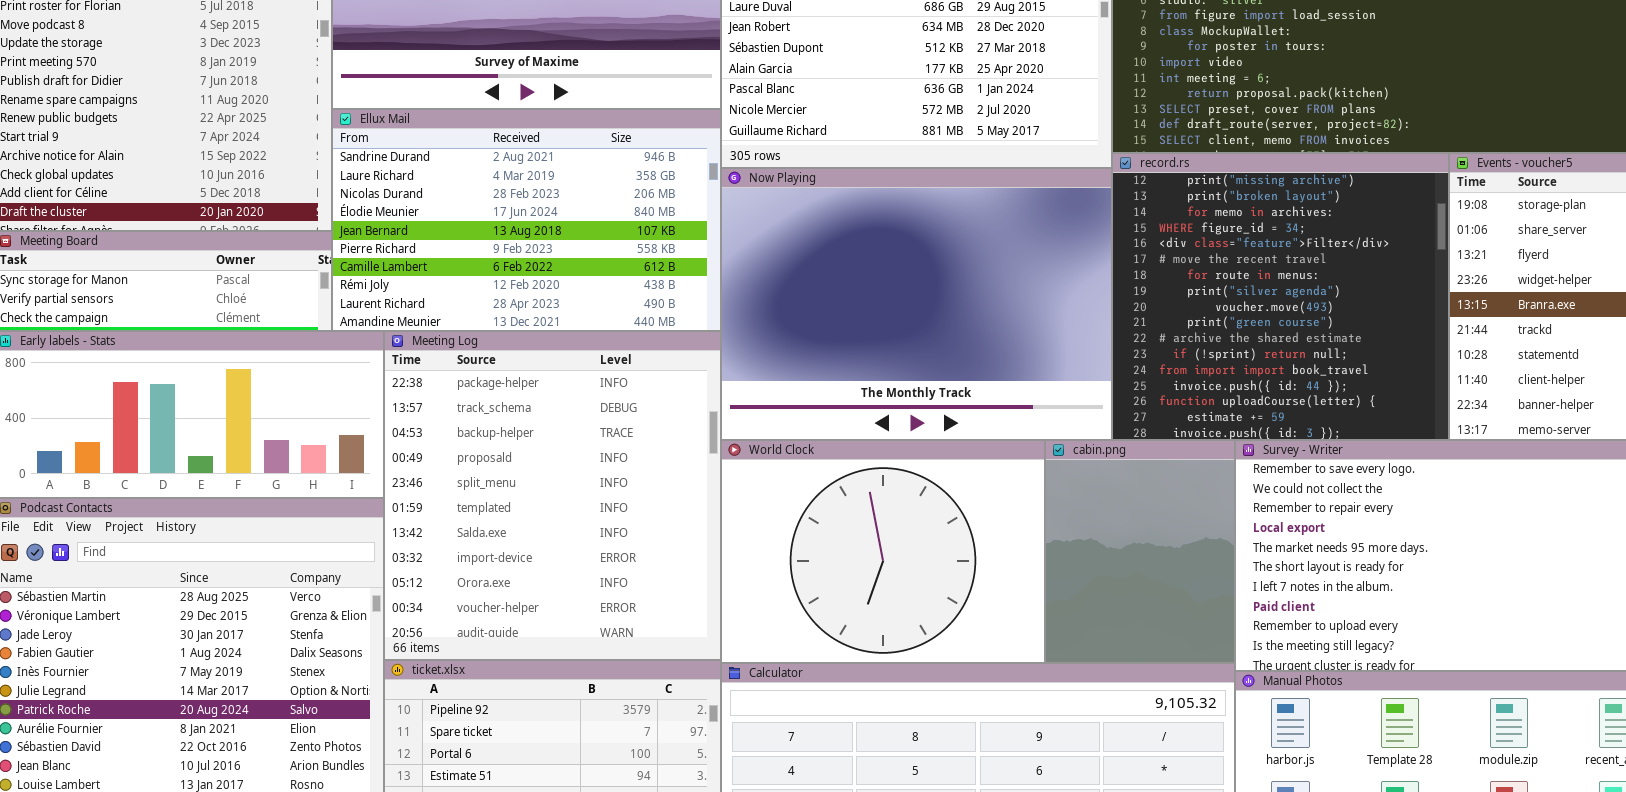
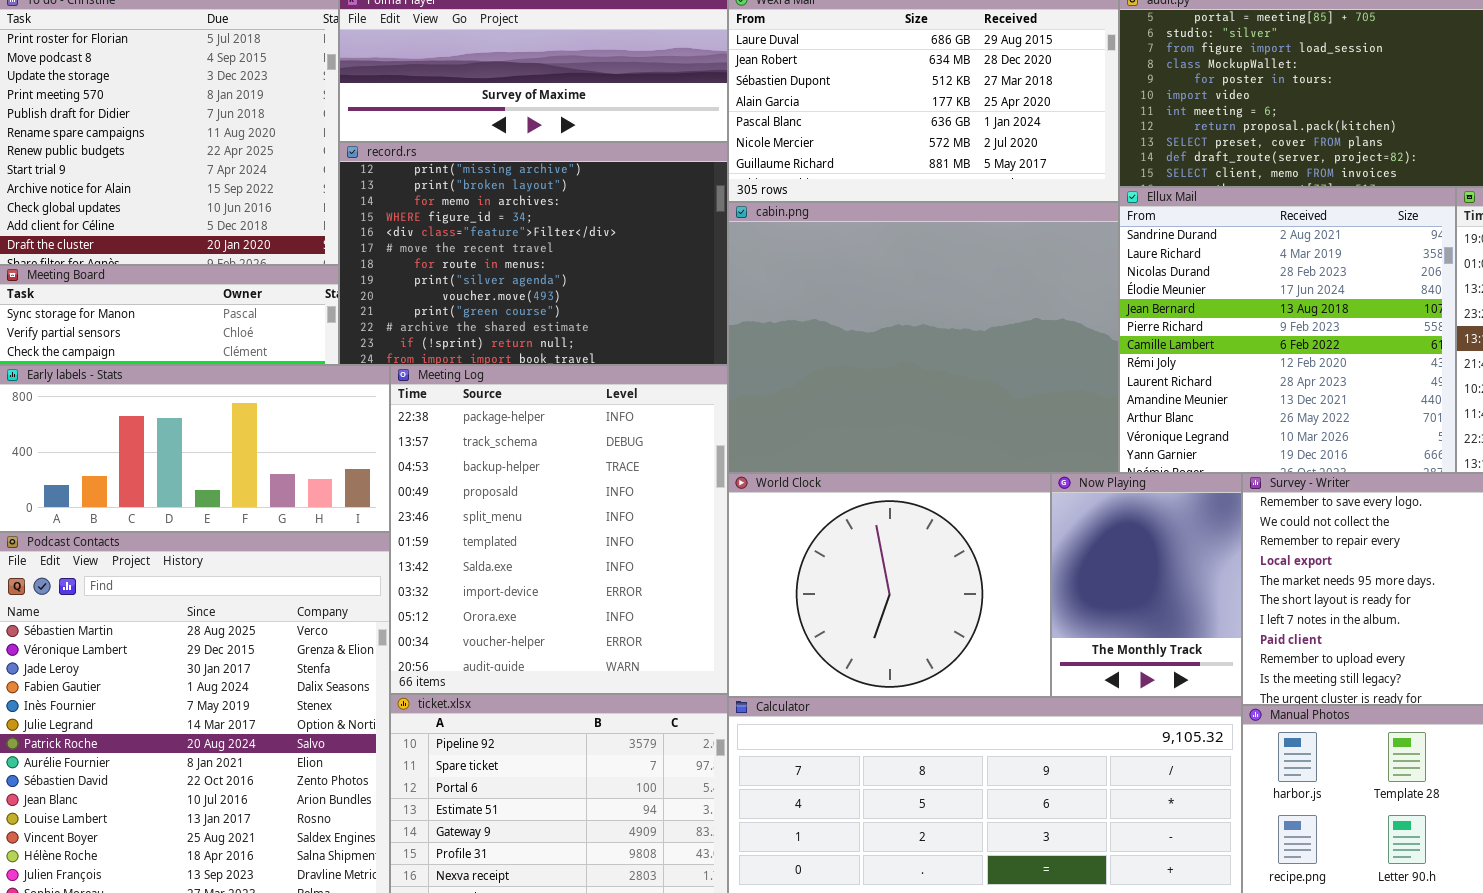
Ellux Mail: [332,109,721,331] -> [1119,187,1456,473], moved, resized
record.rs: [1112,153,1449,440] -> [339,142,728,365], moved, resized
Now Playing: [721,168,1112,440] -> [1051,473,1242,697], moved, resized
cabin.png: [1045,440,1235,663] -> [728,202,1119,473], moved, resized

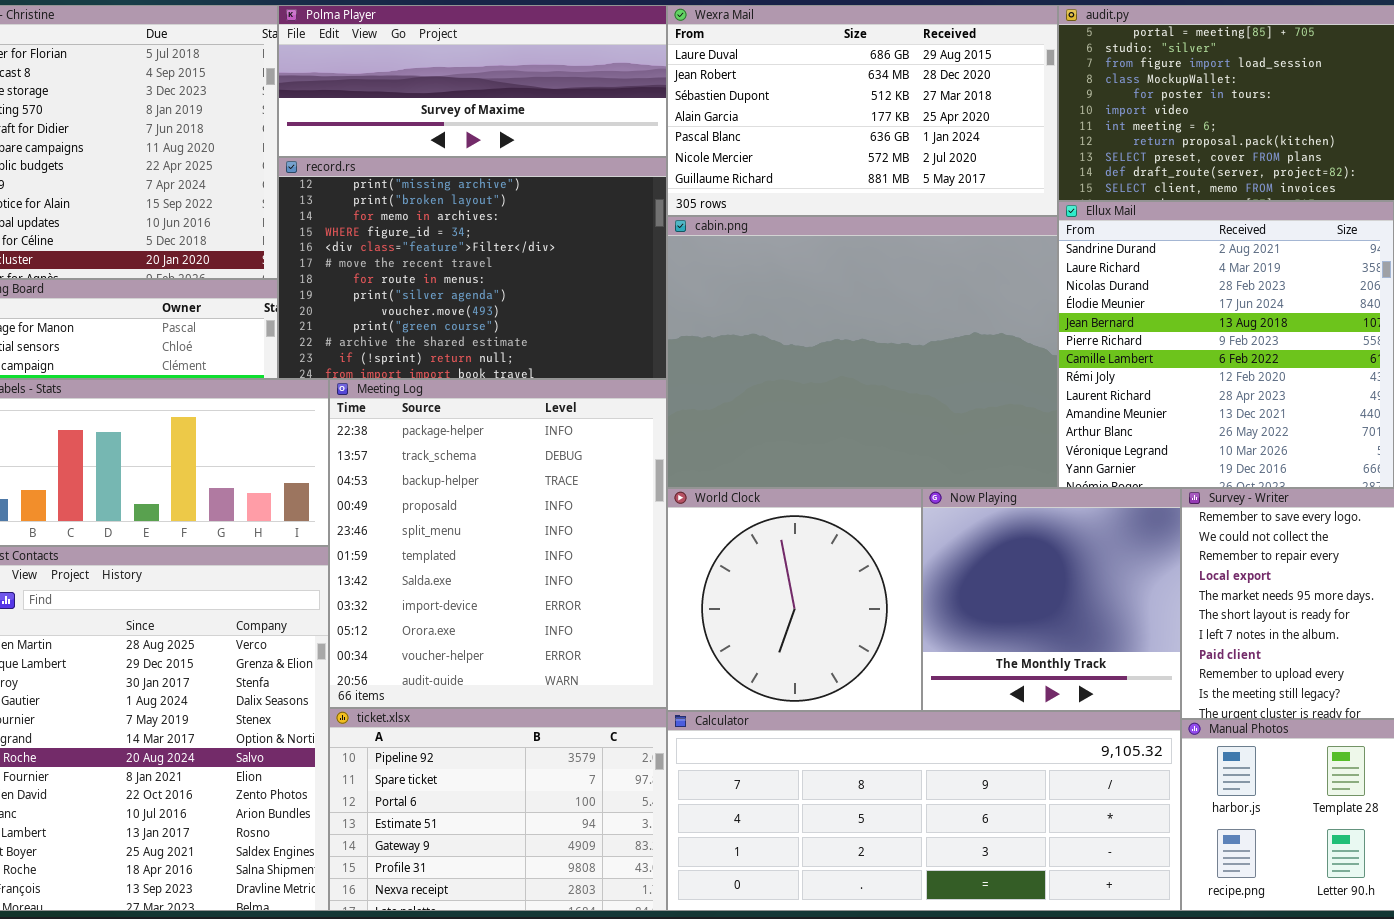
World Clock: [728,473,1051,697] -> [667,488,922,711], resized
Now Playing: [1051,473,1242,697] -> [922,488,1181,711], resized

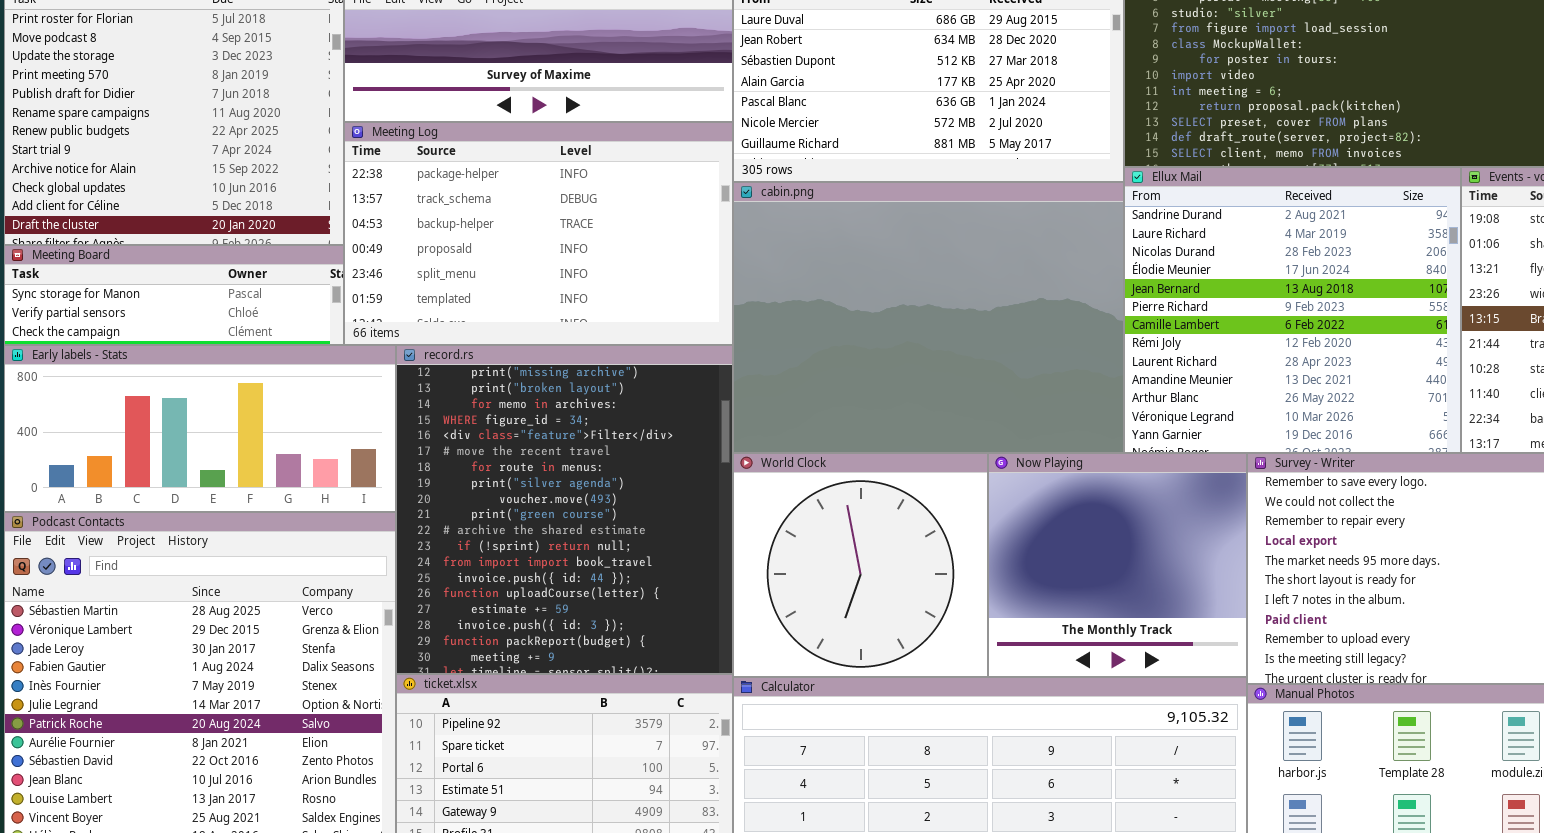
record.rs: [278,157,667,379] -> [396,345,733,674], moved, resized
Meeting Log: [329,379,667,708] -> [344,122,733,345], moved, resized

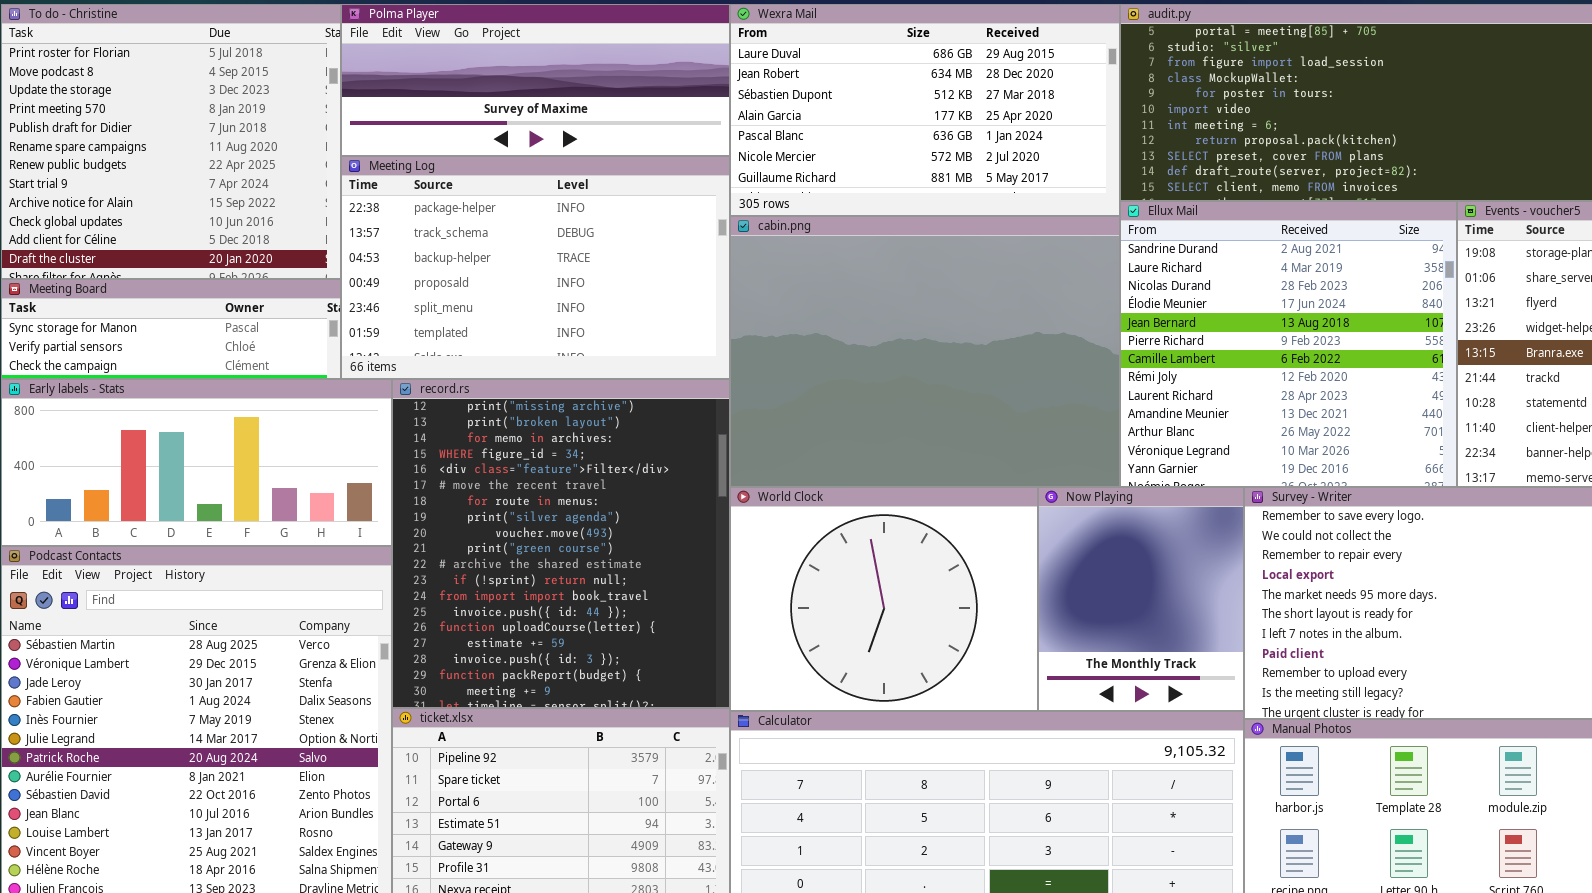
World Clock: [733,453,988,677] -> [730,487,1038,711], resized
Now Playing: [988,453,1247,677] -> [1038,487,1244,711], resized

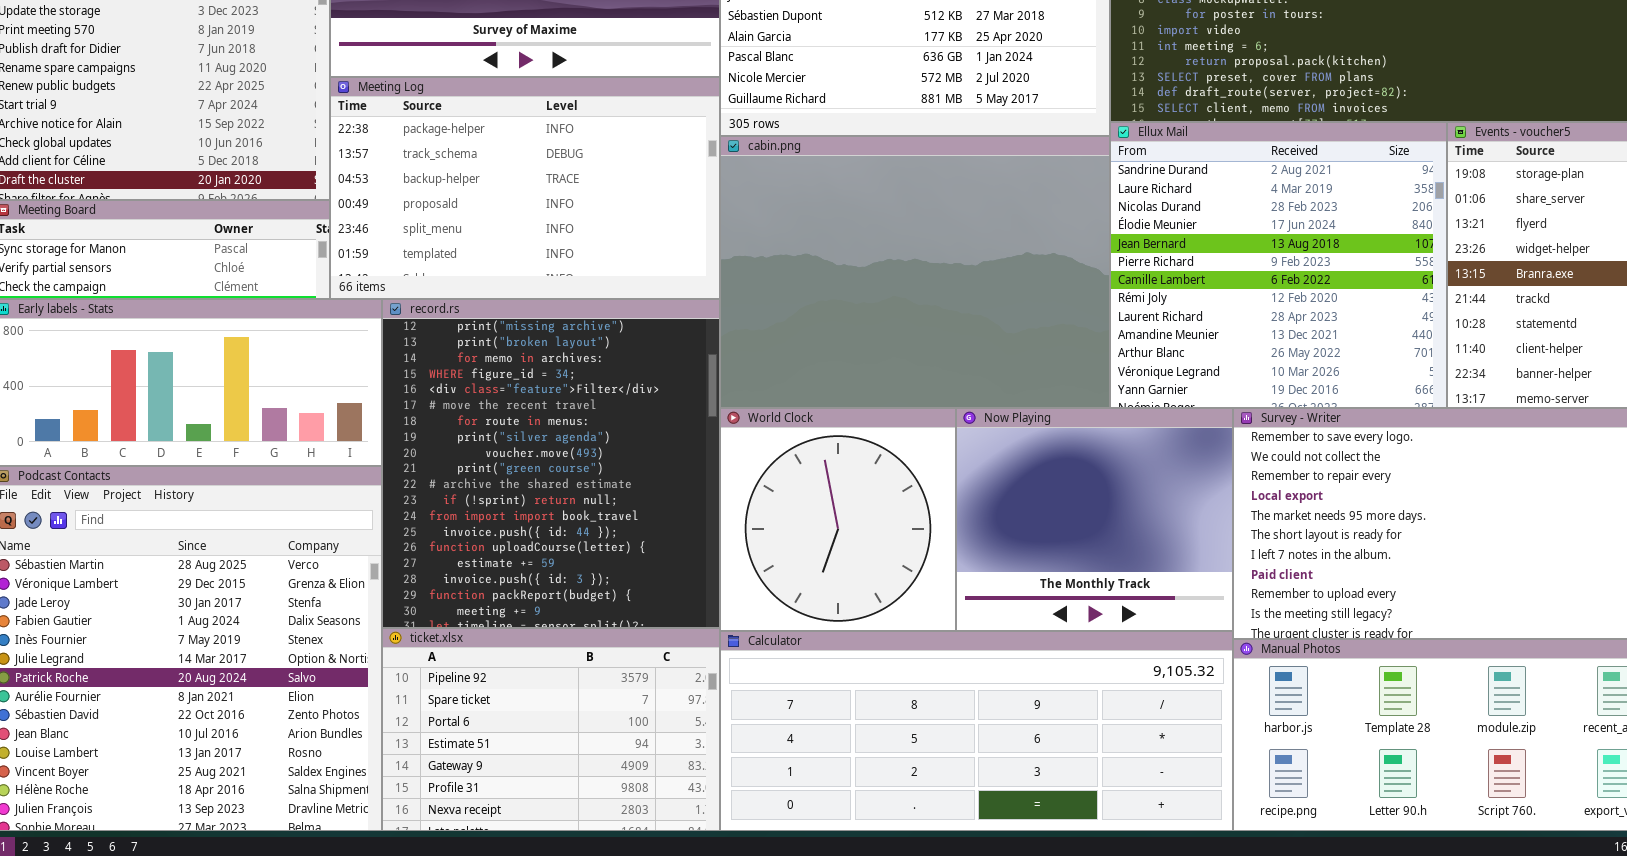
World Clock: [730,487,1038,711] -> [720,408,956,631], resized
Now Playing: [1038,487,1244,711] -> [956,408,1233,631], resized

